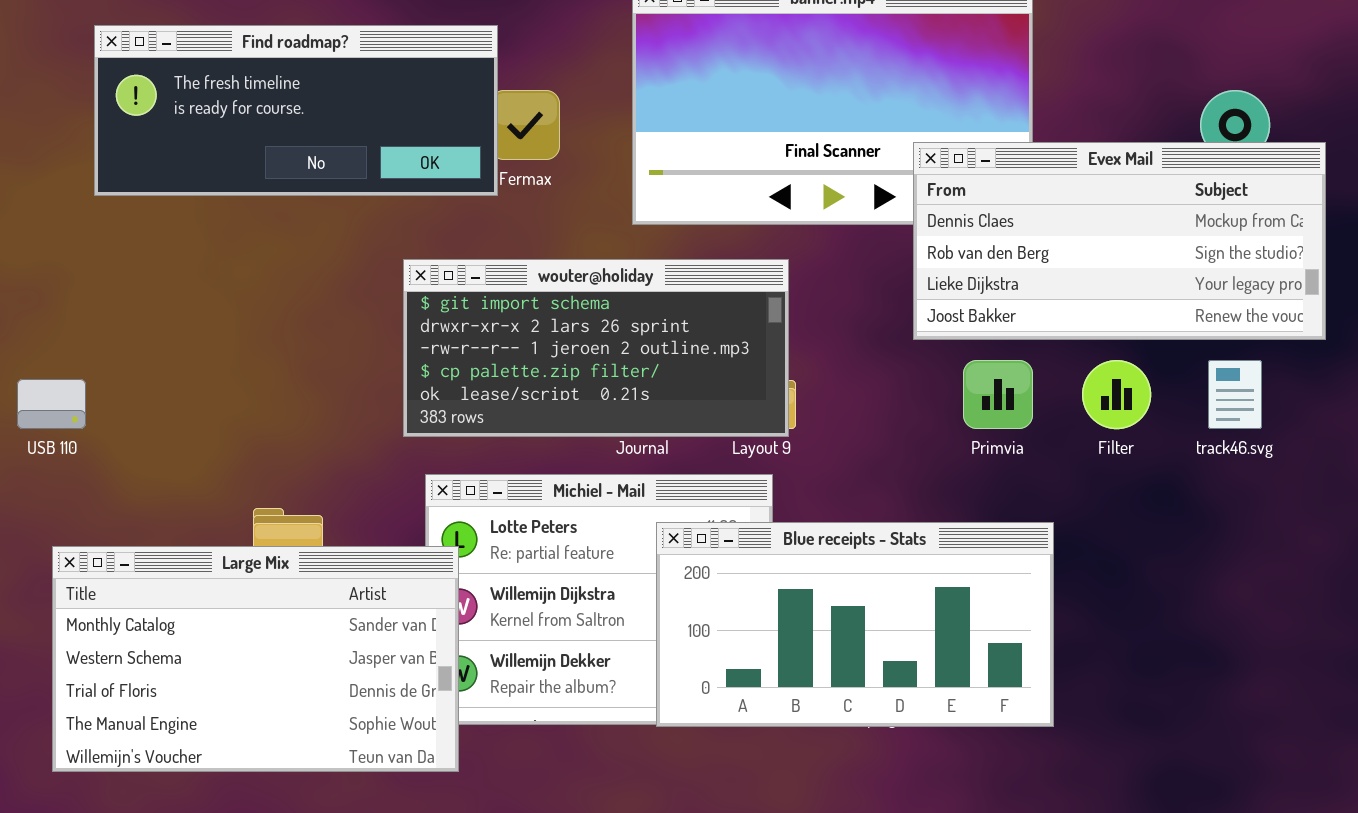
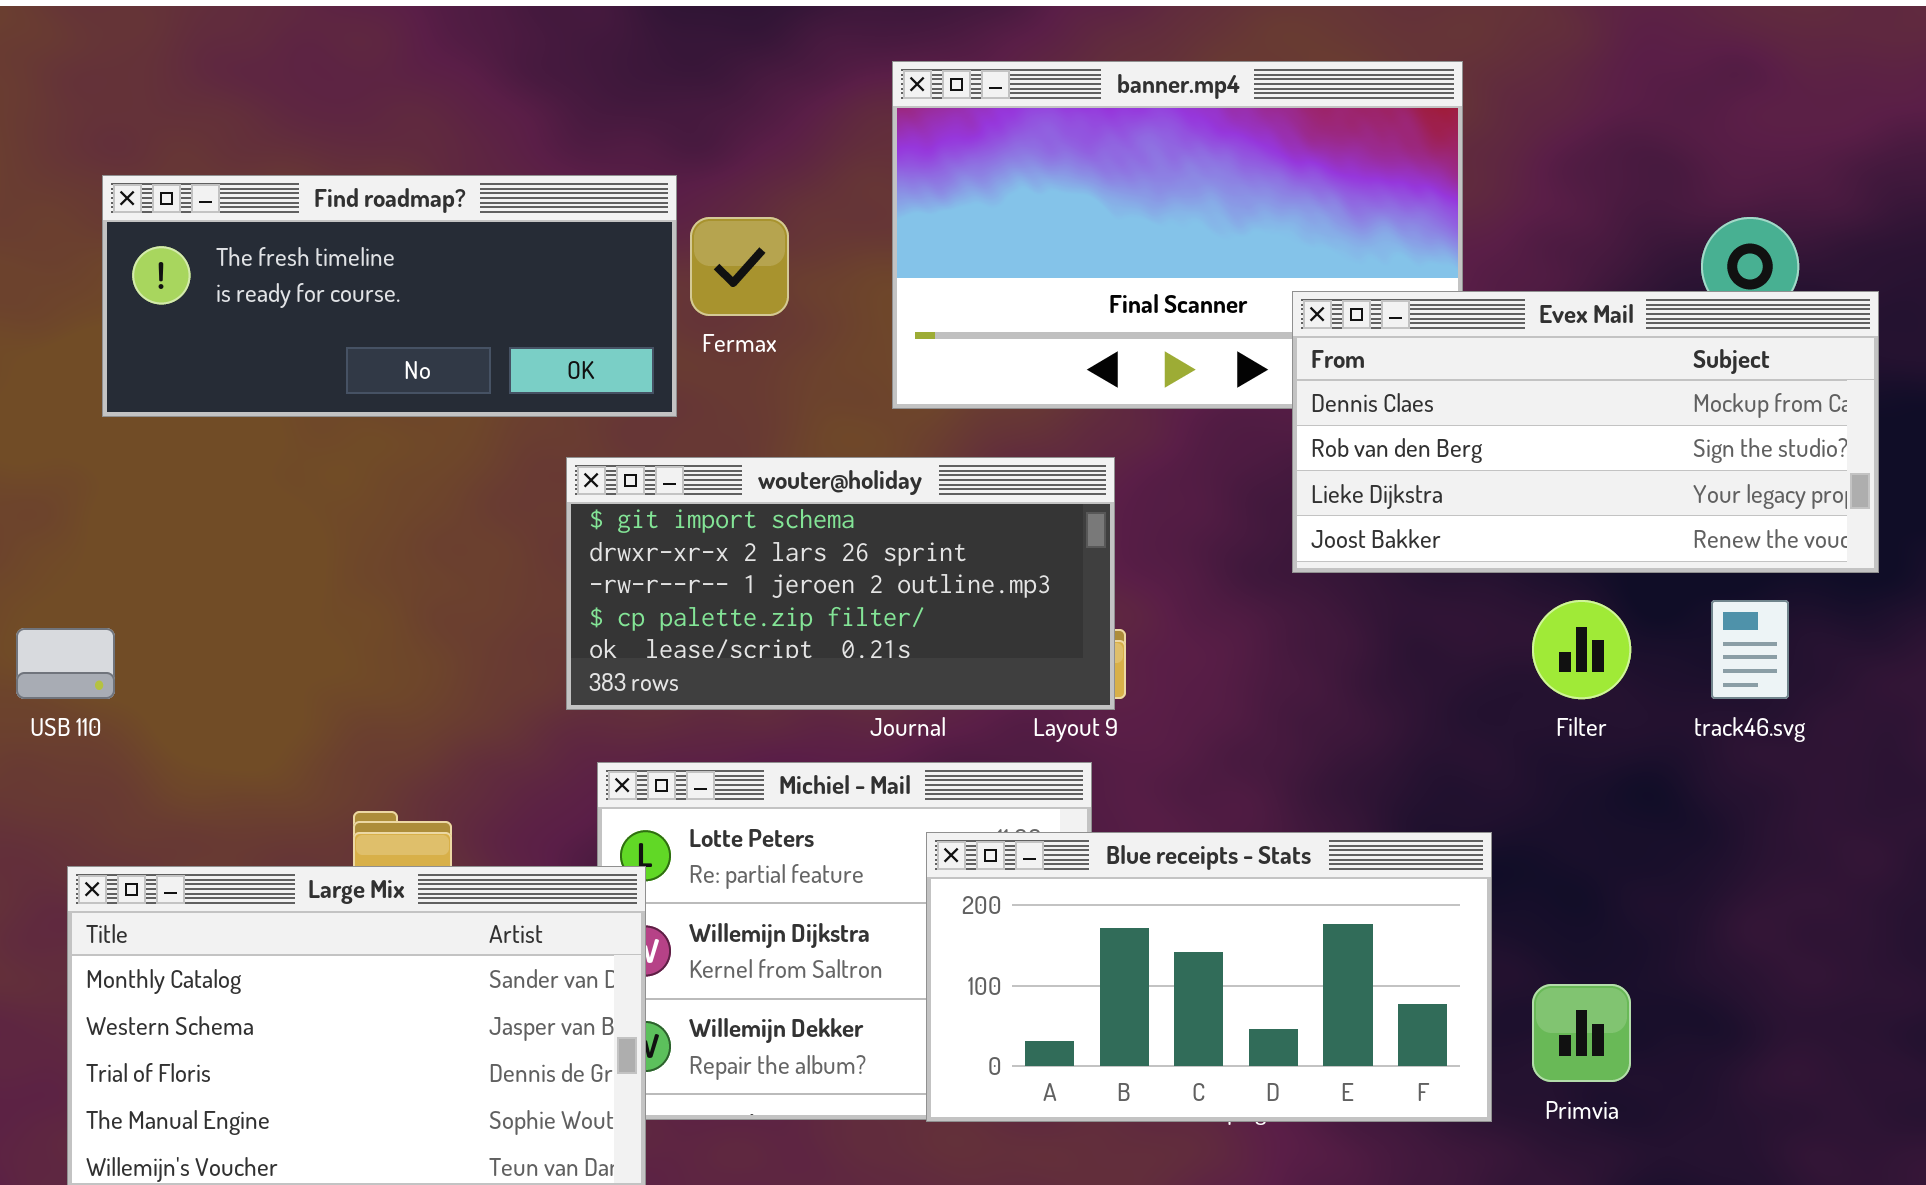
Find roadmap?: [94,25,498,196] -> [102,175,677,417], moved
Primvia: [963,360,1033,429] -> [1532,984,1631,1082], moved

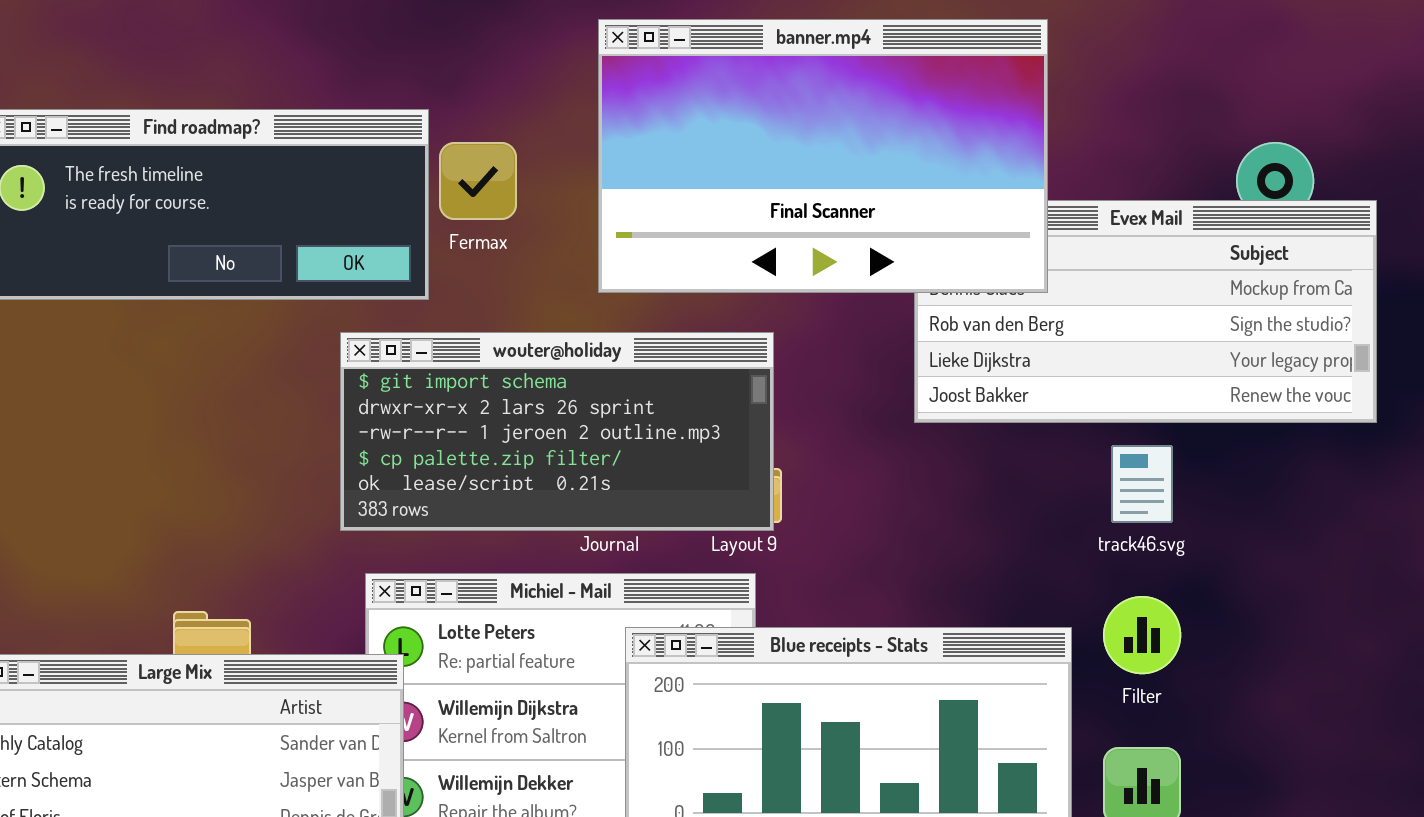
banner.mp4: [892,61,1463,409] -> [598,19,1048,293], raised
Filter: [1532,600,1631,699] -> [1103,596,1181,674], moved
track46.svg: [1711,600,1789,699] -> [1111,445,1173,523], moved

